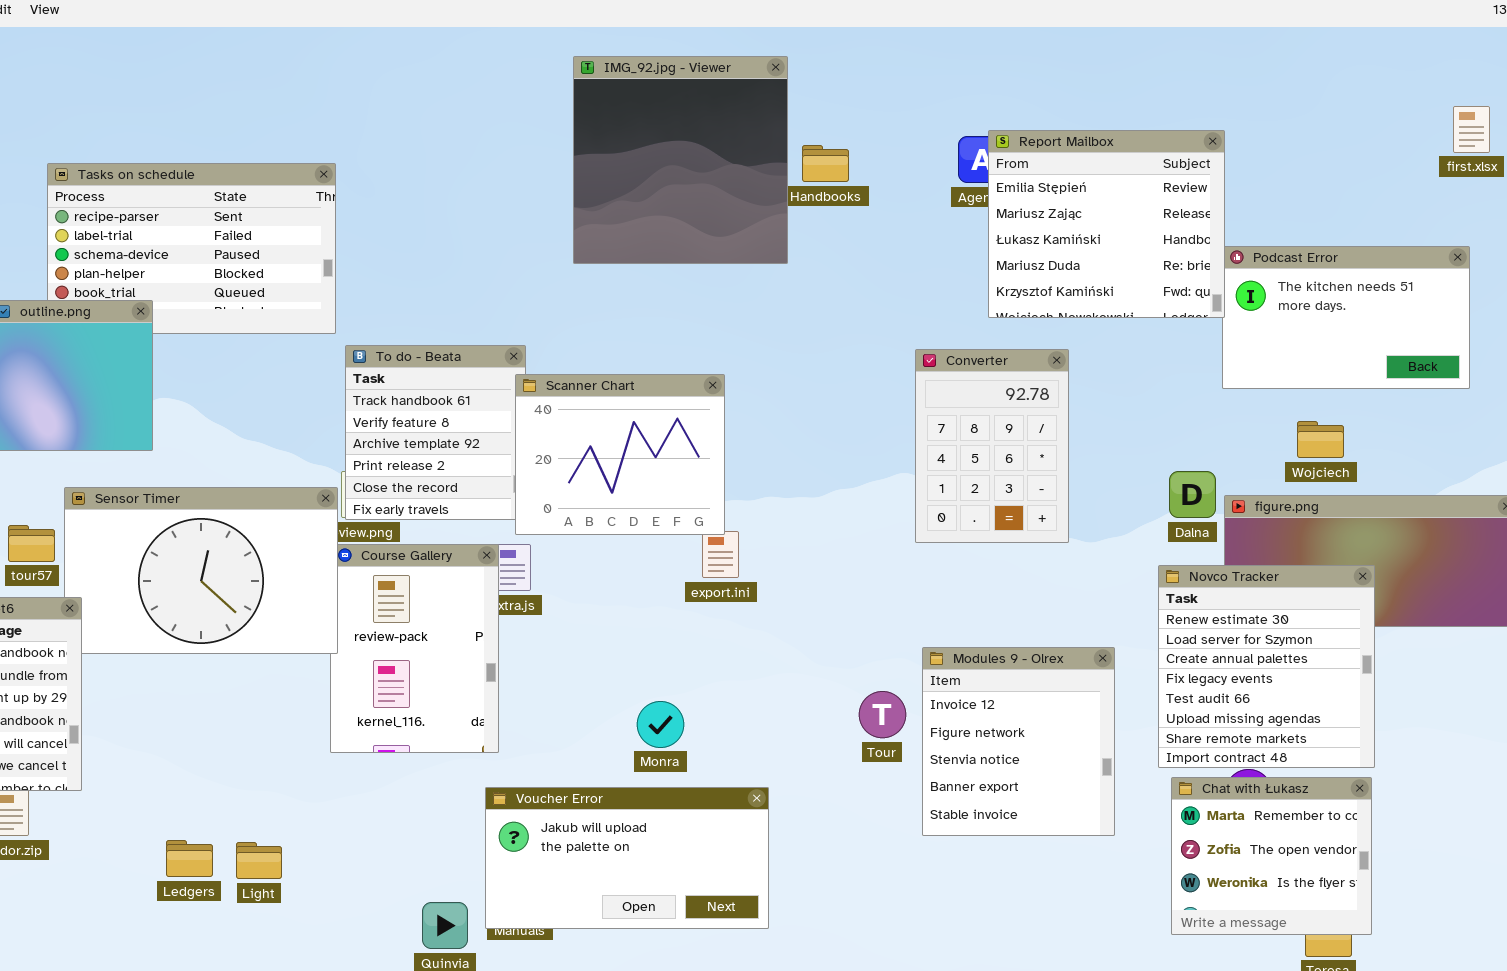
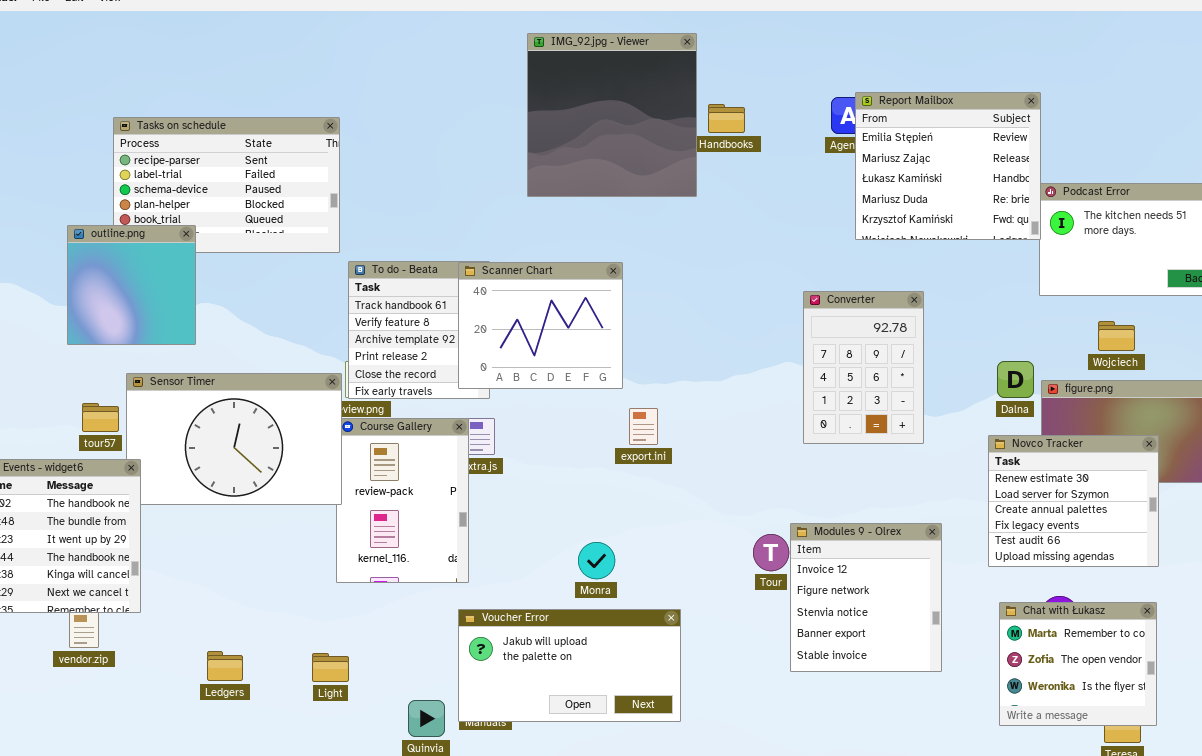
Converter: [915,349,1069,543] -> [803,291,924,444], moved
Scanner Chart: [515,374,725,535] -> [458,262,623,389], moved
Novco Tracker: [1158,565,1375,768] -> [988,435,1159,567], resized
Modules 9 - Olrex: [922,647,1115,836] -> [790,523,942,672], moved
Light: [236,842,282,879] -> [312,653,349,682], moved

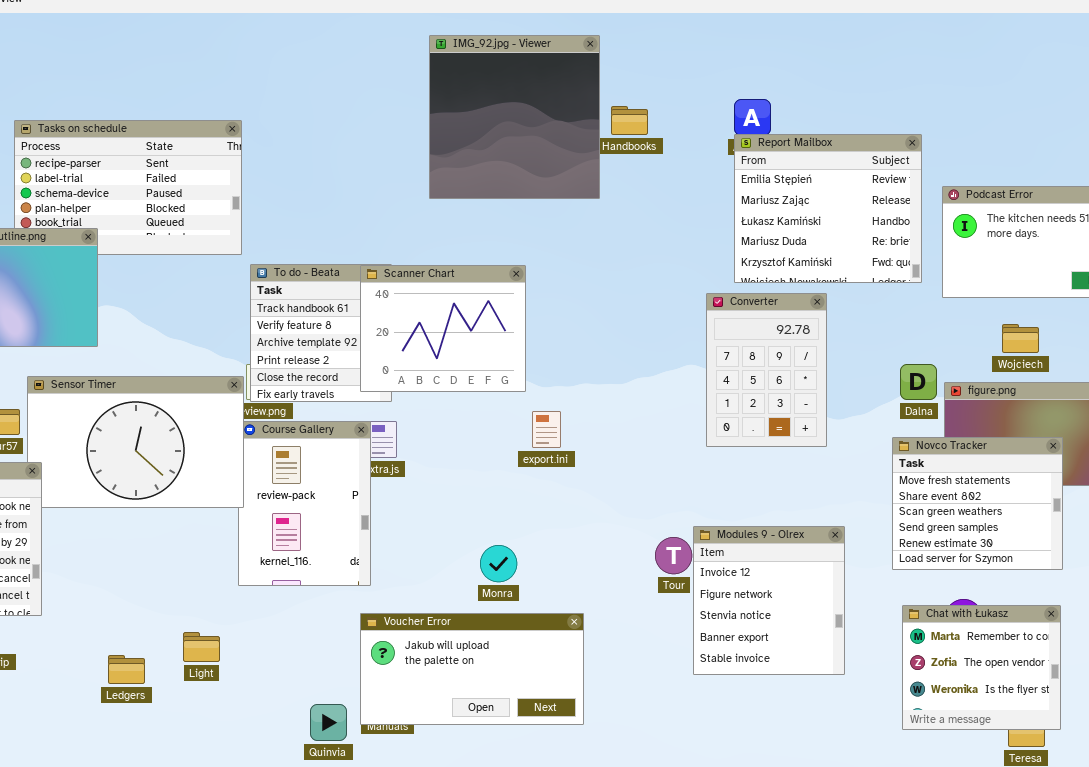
Report Mailbox: [855,92,1041,240] -> [734,134,922,283], moved
Novco Tracker: [988,435,1159,567] -> [892,437,1063,570], scrolled up 4 rows
Light: [312,653,349,682] -> [183,632,220,662], moved

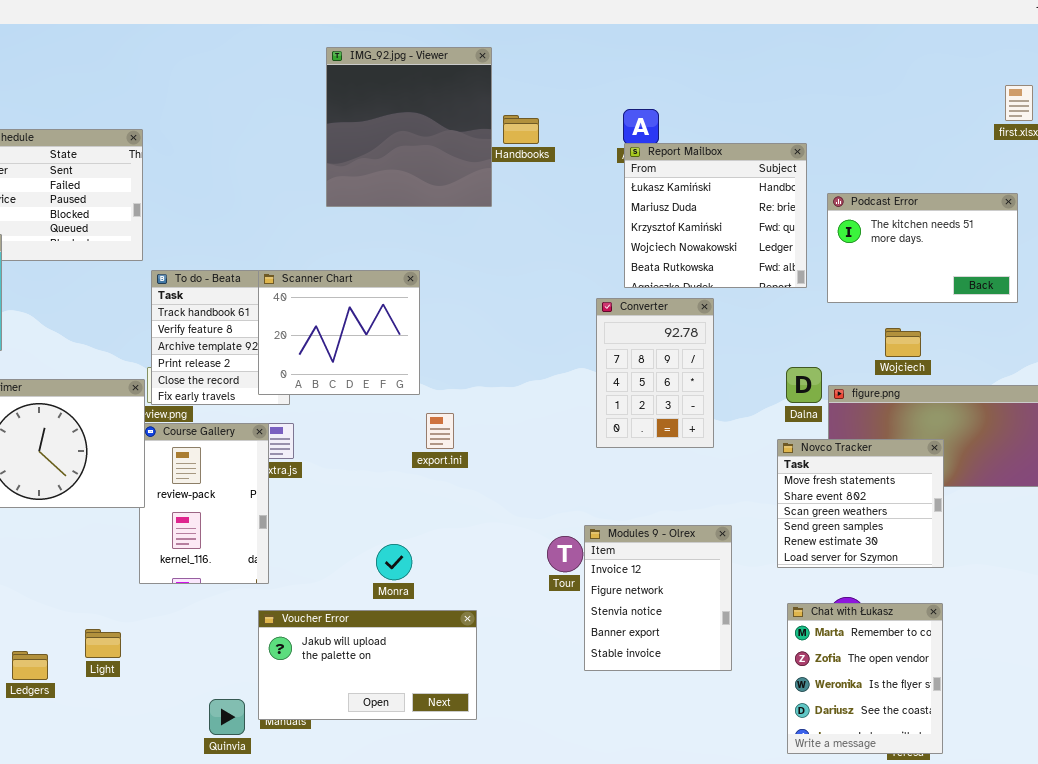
Report Mailbox: [734,134,922,283] -> [624,143,807,288], scrolled down 2 rows
Chat with Łukasz: [902,605,1061,730] -> [787,603,943,754], resized

